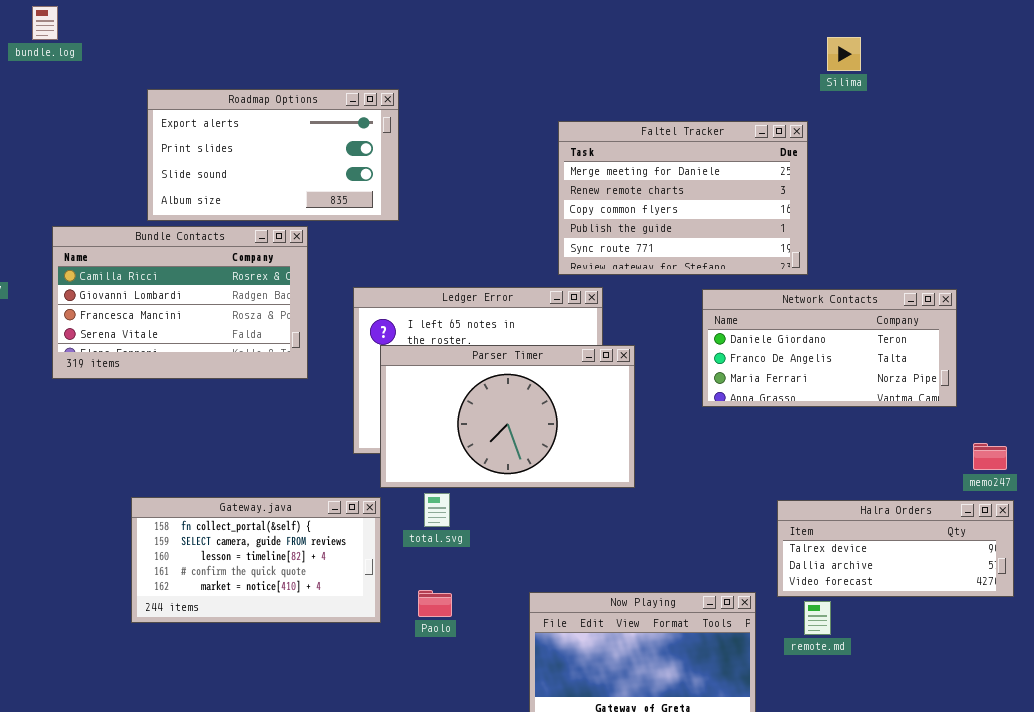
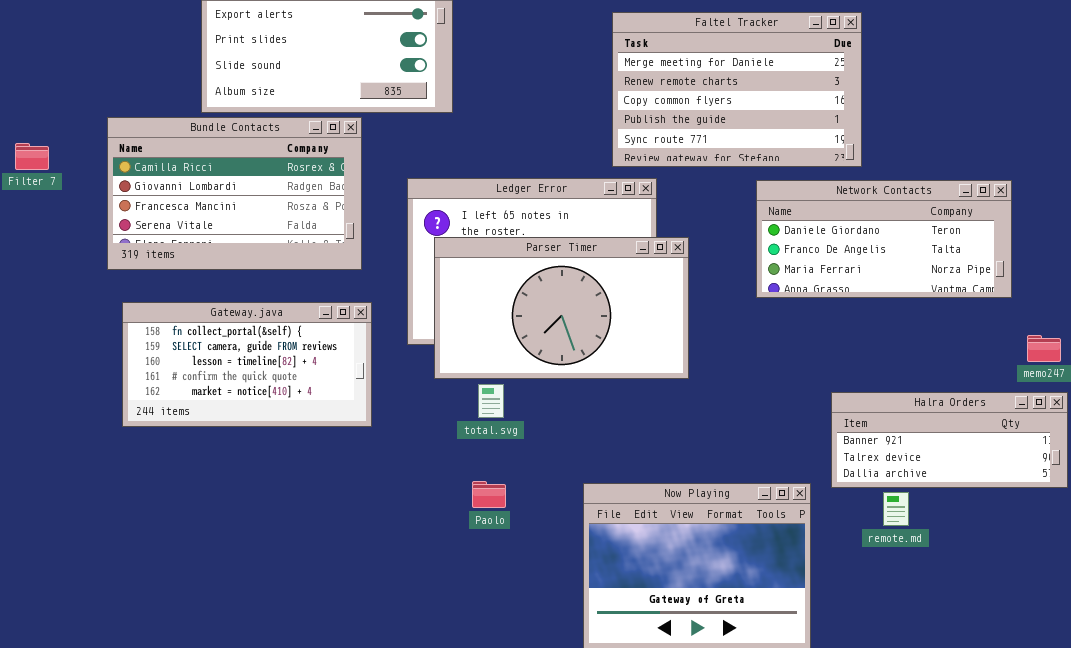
Gateway.java: [131,497,381,623] -> [122,302,372,427], moved
Halra Orders: [777,500,1014,597] -> [831,392,1068,488], scrolled up 1 row
remote.md: [804,601,831,635] -> [883,492,909,526], moved

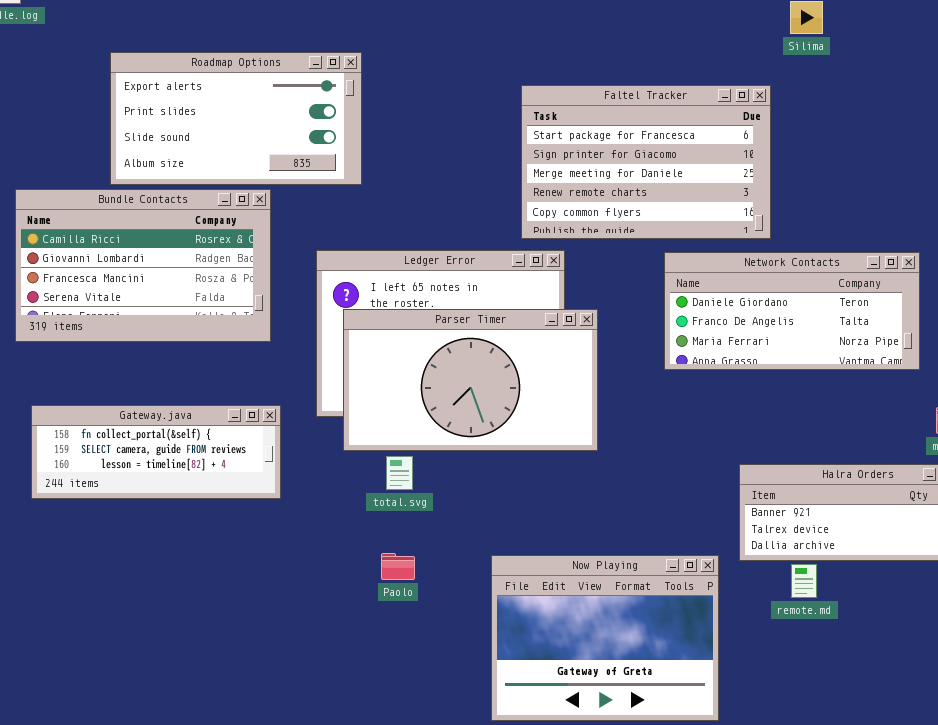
Faltel Tracker: [612,12,862,167] -> [521,85,771,239], scrolled up 2 rows
Gateway.java: [122,302,372,427] -> [31,405,281,499], resized

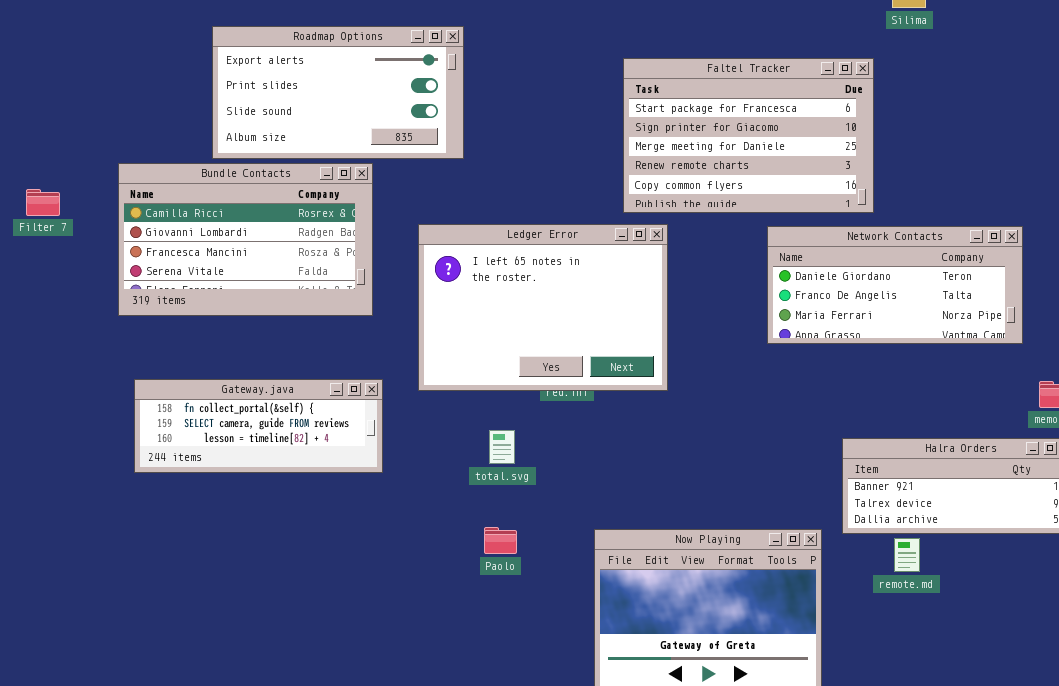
Parser Timer: [343,309,598,451] -> none, closed

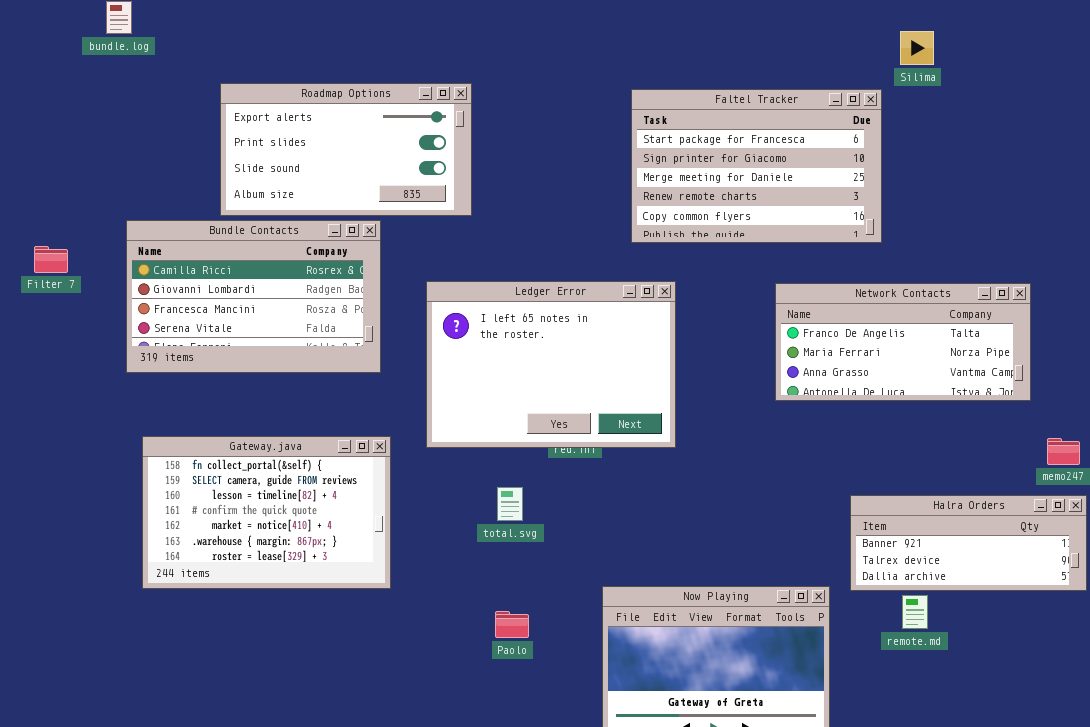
Faltel Tracker: [623,58,874,213] -> [631,89,882,243], moved
Network Contacts: [767,226,1023,344] -> [775,283,1031,401], scrolled down 1 row
Gateway.java: [134,379,383,473] -> [142,436,391,589], resized
Paolo: [484,527,517,554] -> [495,611,529,638], moved

